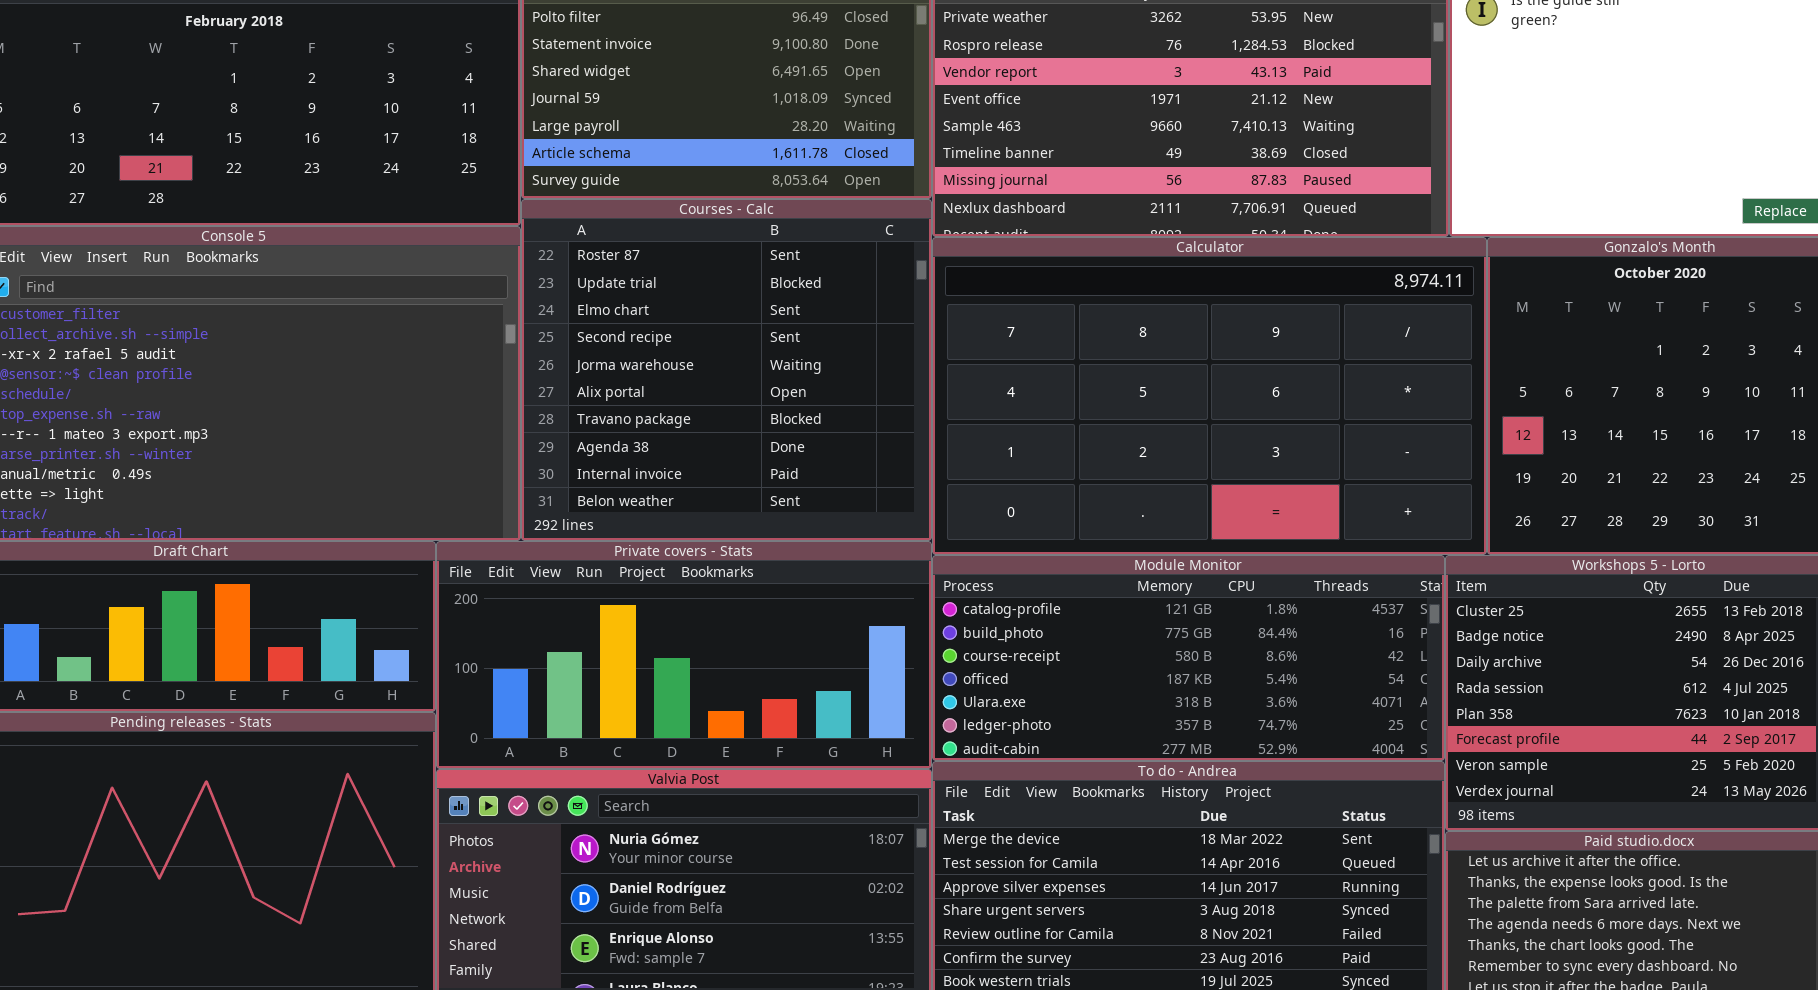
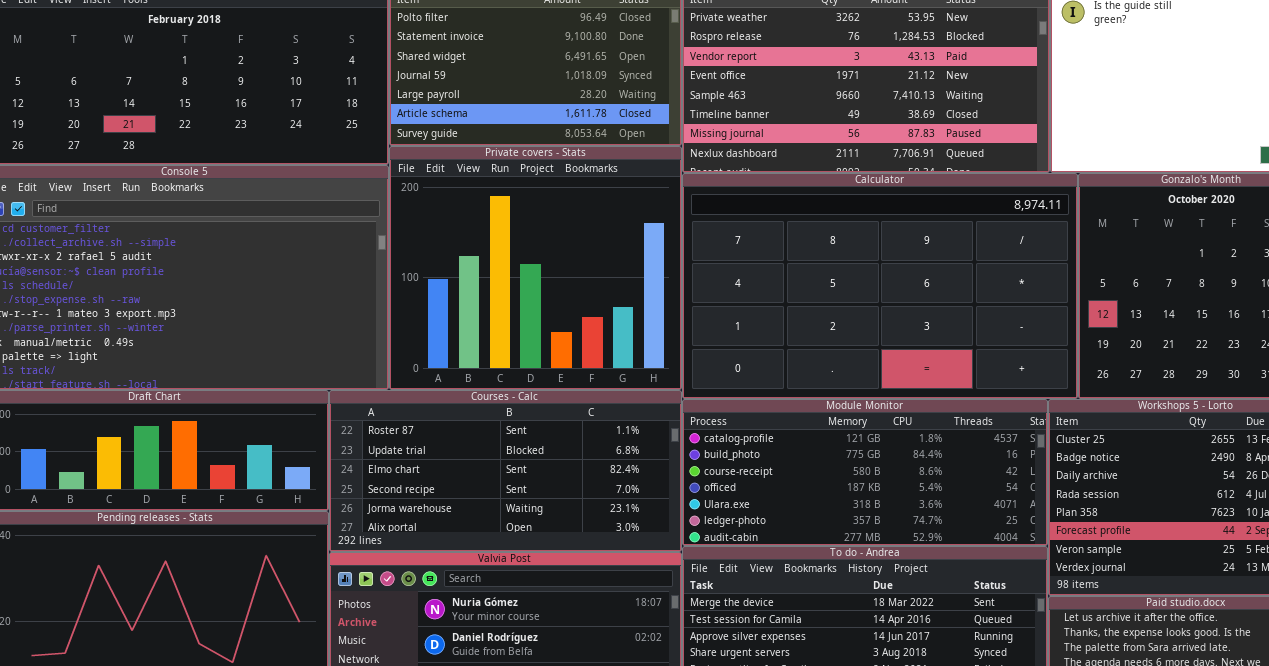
Courses - Calc: [521,199,932,541] -> [329,390,682,552], moved, resized
Private covers - Stats: [436,541,932,769] -> [389,146,682,390], moved, resized

